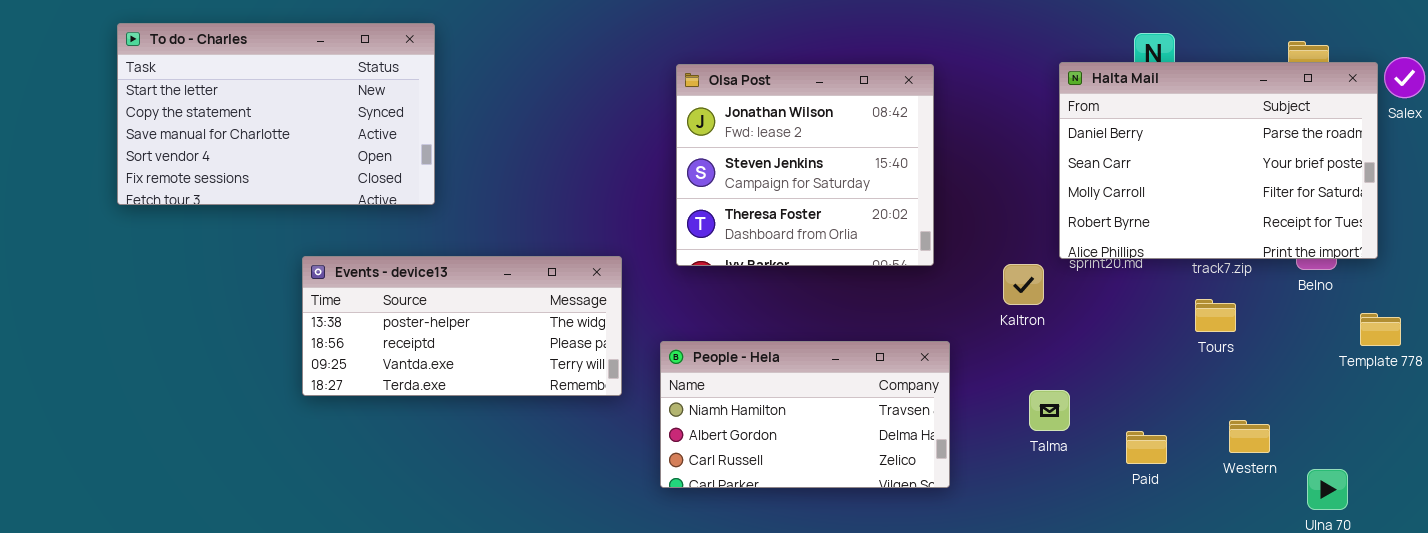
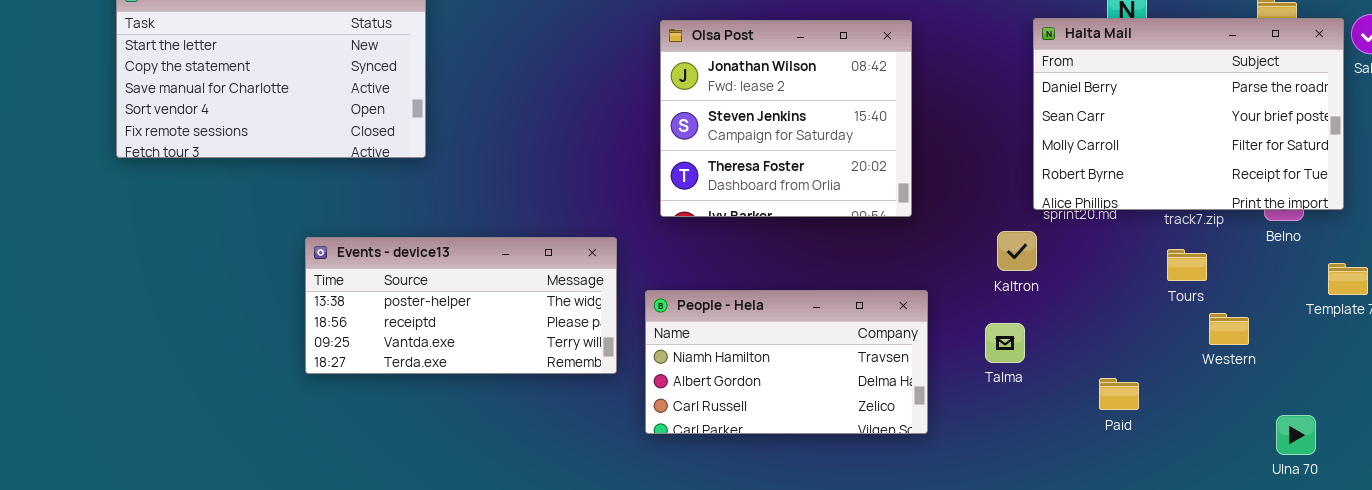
Events - device13: [302,256,622,396] -> [305,237,617,374], moved
Kaltron: [1003,264,1044,305] -> [997,231,1037,271], moved
Talma: [1029,390,1070,431] -> [985,323,1025,363], moved
Western: [1229,420,1270,453] -> [1209,313,1249,345], moved

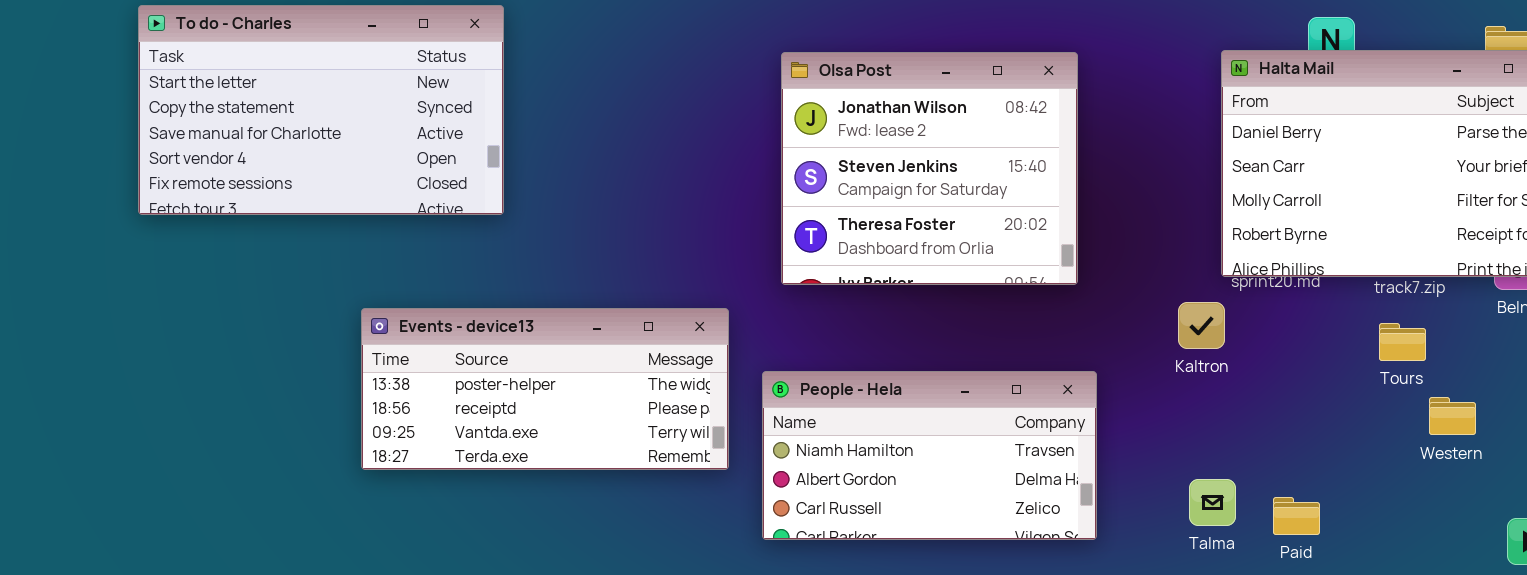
Talma: [985,323,1025,363] -> [1189,479,1236,526], moved
Paid: [1099,378,1139,410] -> [1273,497,1320,535], moved

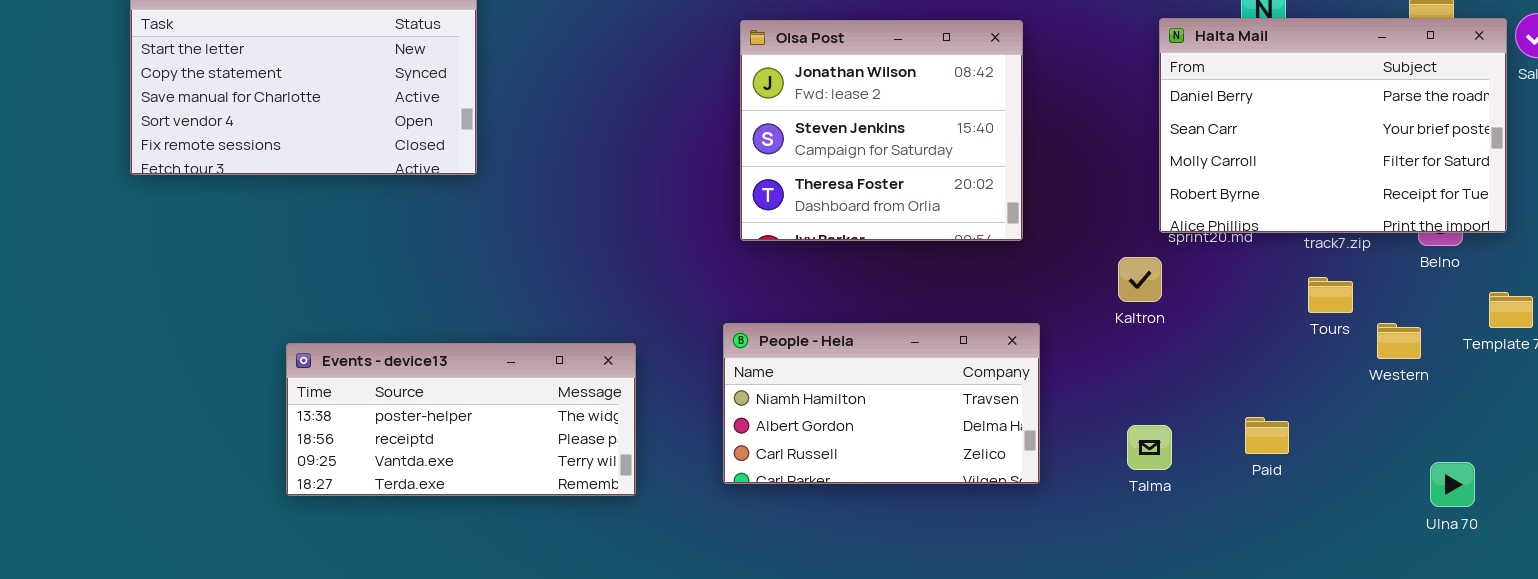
Events - device13: [361,308,729,470] -> [286,343,636,496], moved
Western: [1429,397,1476,435] -> [1377,323,1421,359], moved
Paid: [1273,497,1320,535] -> [1245,417,1289,454], moved

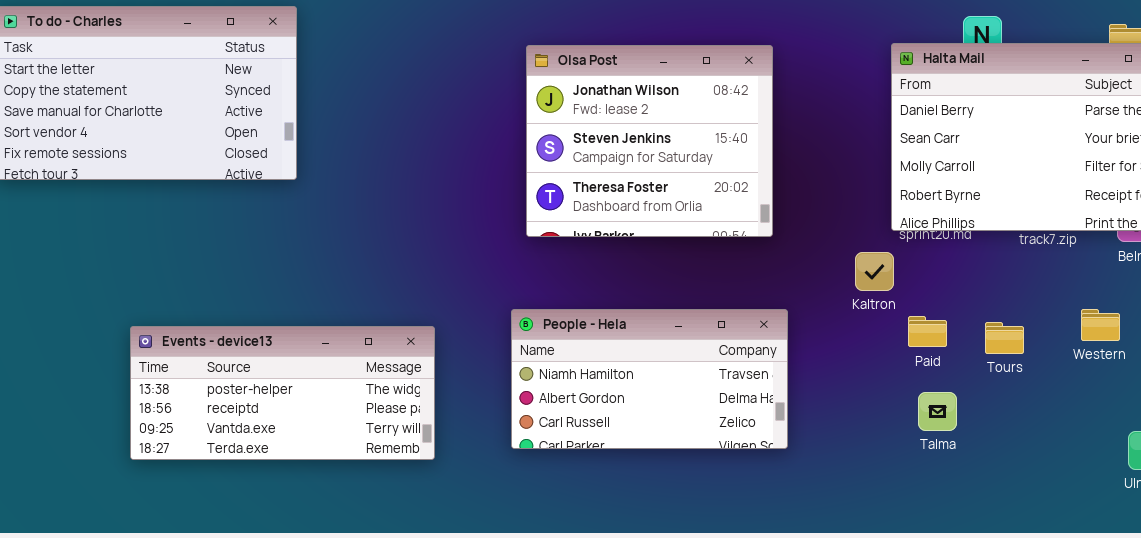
Tours: [1308,277,1353,313] -> [985,322,1024,354], moved
Paid: [1245,417,1289,454] -> [908,316,947,347], moved
Talma: [1127,425,1172,470] -> [918,392,957,431], moved

